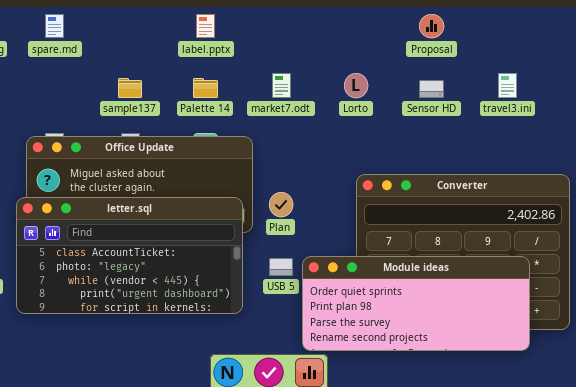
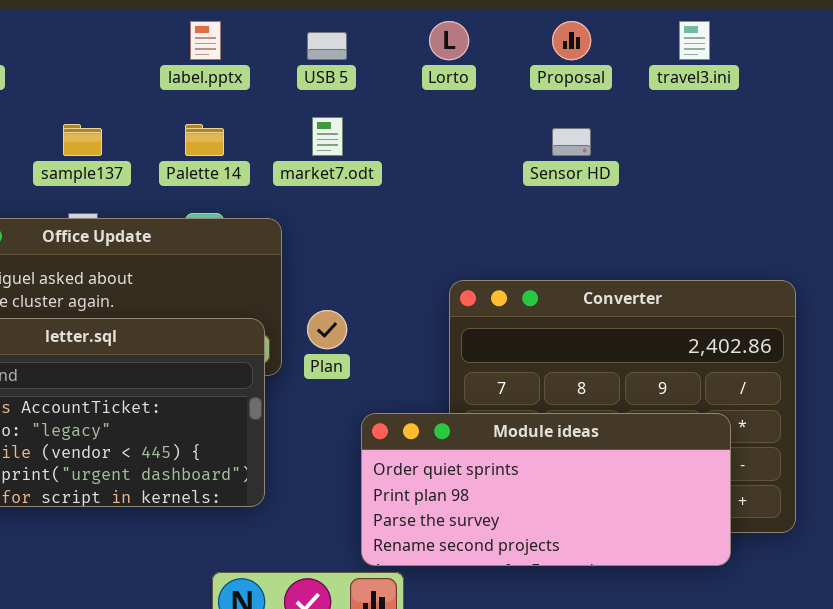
Lorto: [344,73,368,98] -> [429,21,469,60], moved
travel3.ini: [498,73,517,98] -> [679,21,710,60], moved
USB 5: [269,258,293,276] -> [307,32,347,60], moved

